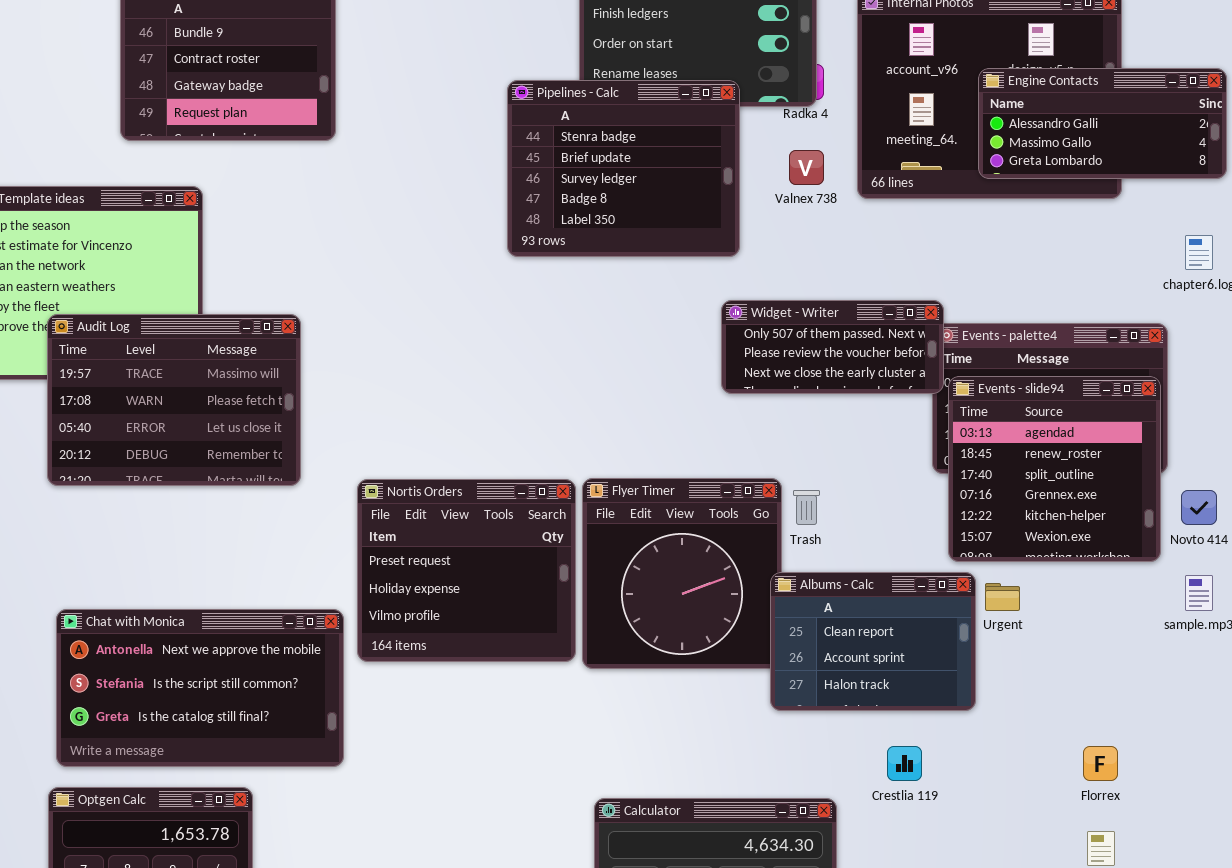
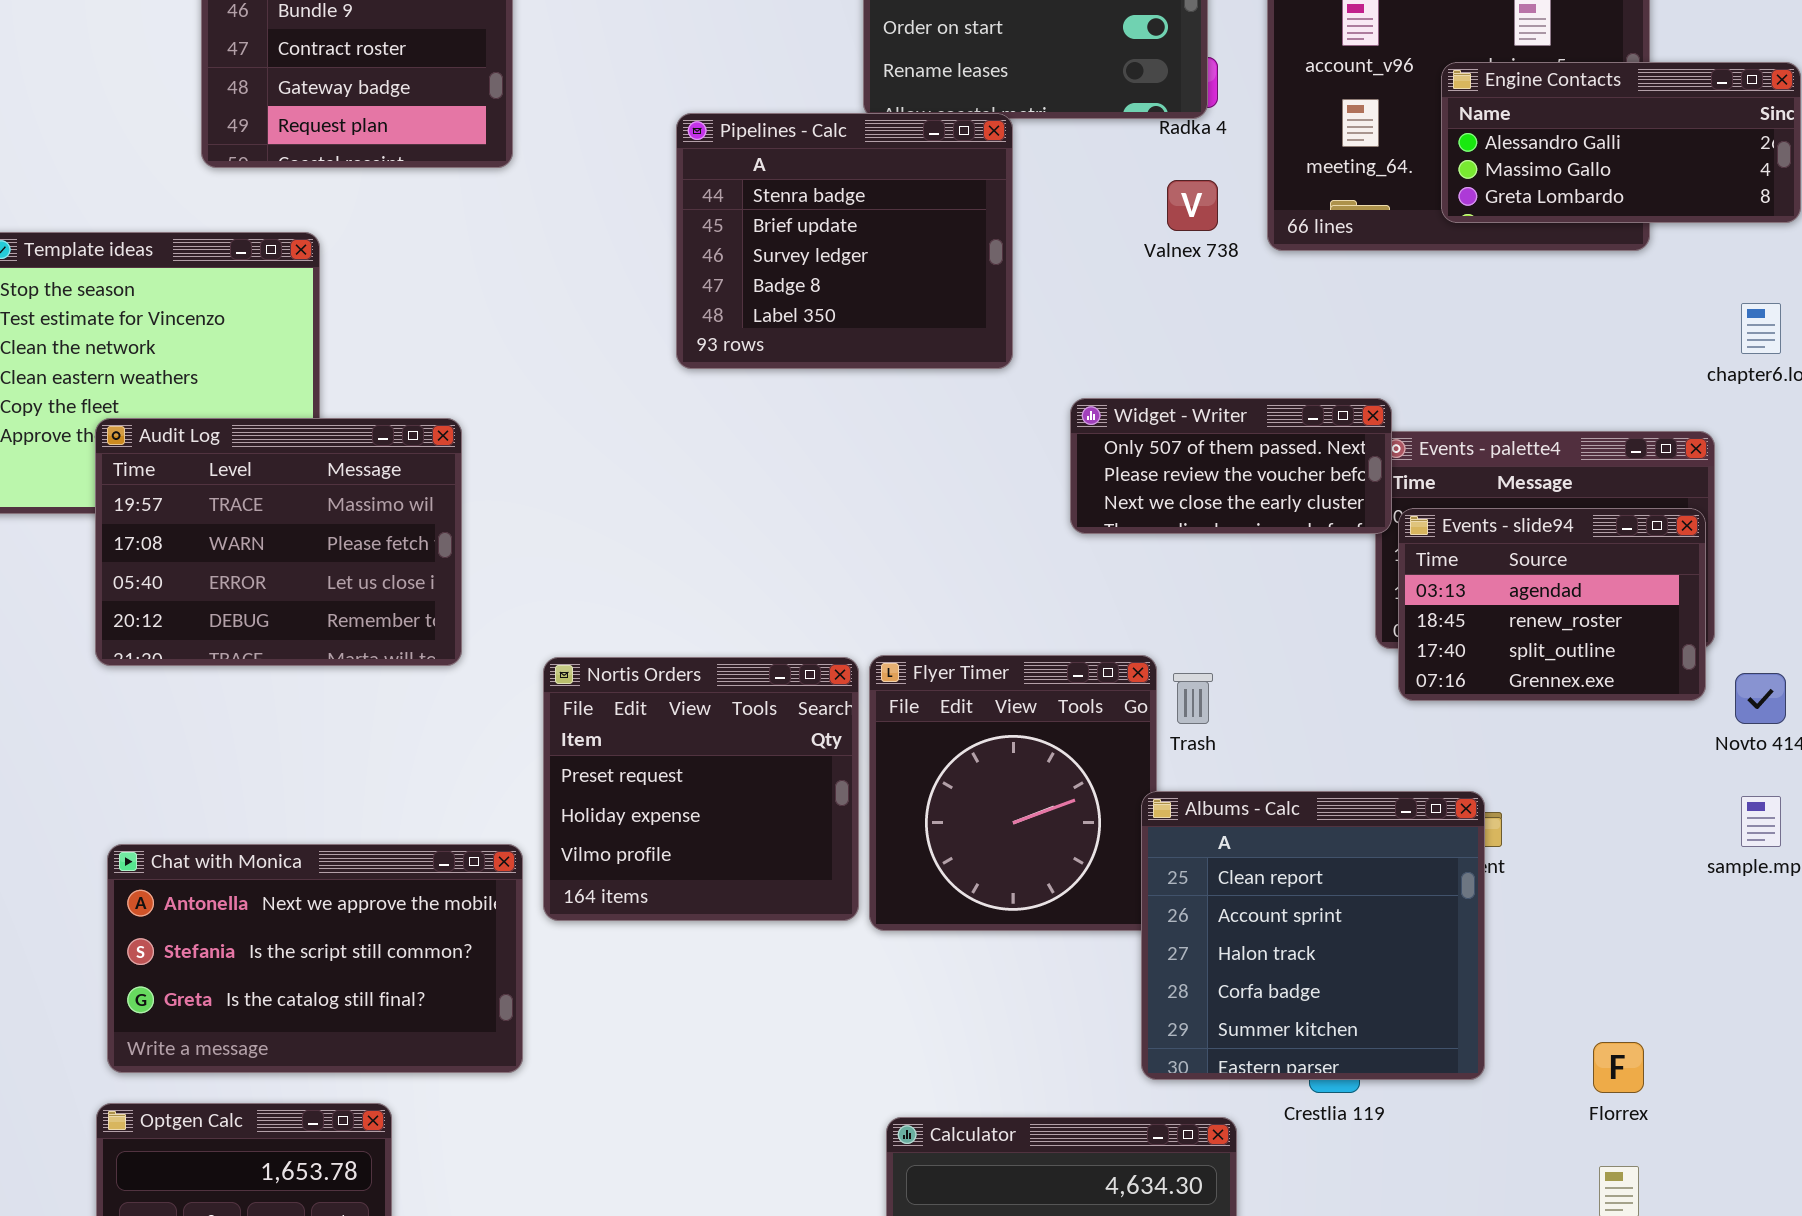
Pipelines - Calc: [507,80,740,257] -> [676,113,1013,369], moved
Events - slide94: [948,376,1161,562] -> [1398,508,1706,701], resized
Albums - Calc: [770,572,976,711] -> [1141,791,1485,1080], resized

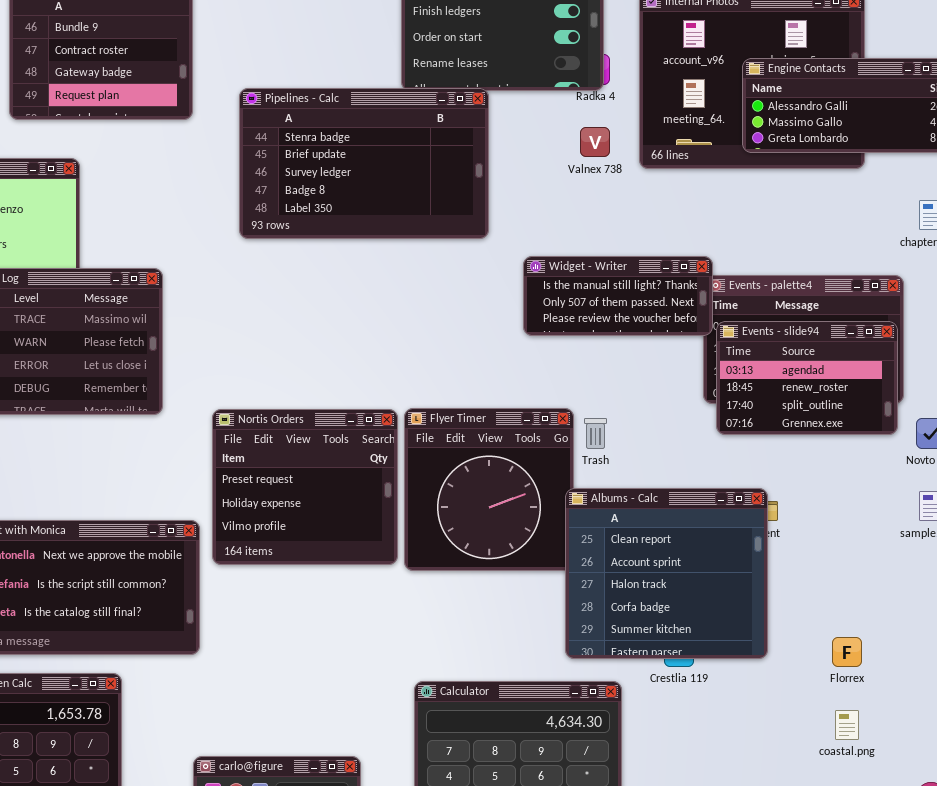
Pipelines - Calc: [676,113,1013,369] -> [239,88,489,239], resized
Widget - Writer: [1070,398,1392,534] -> [523,256,713,336], scrolled up 1 row

